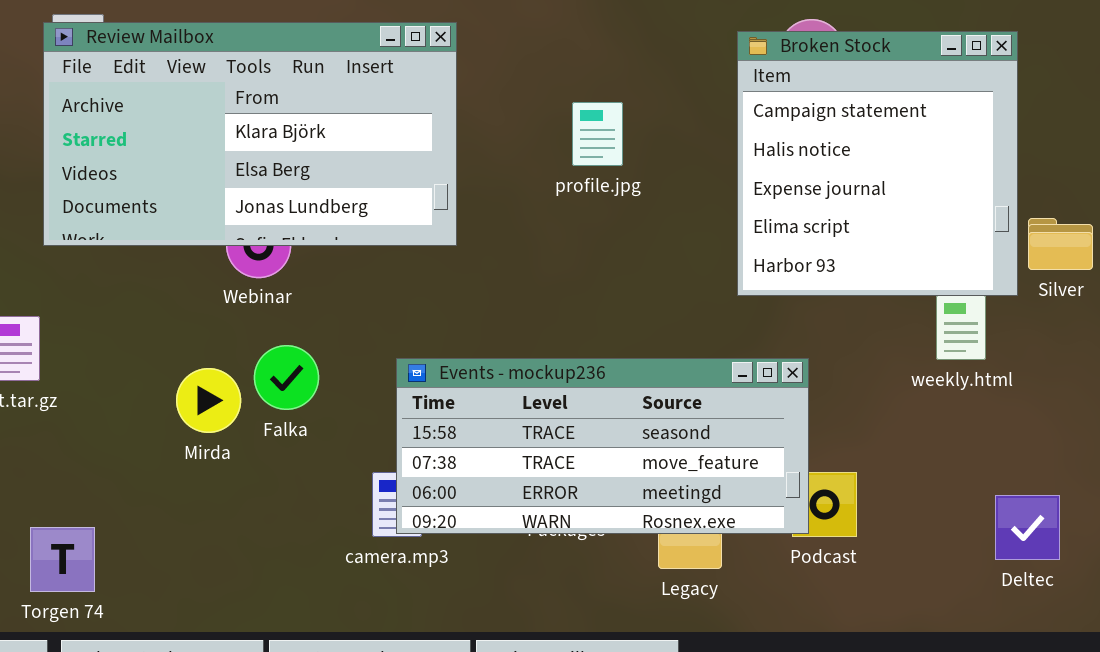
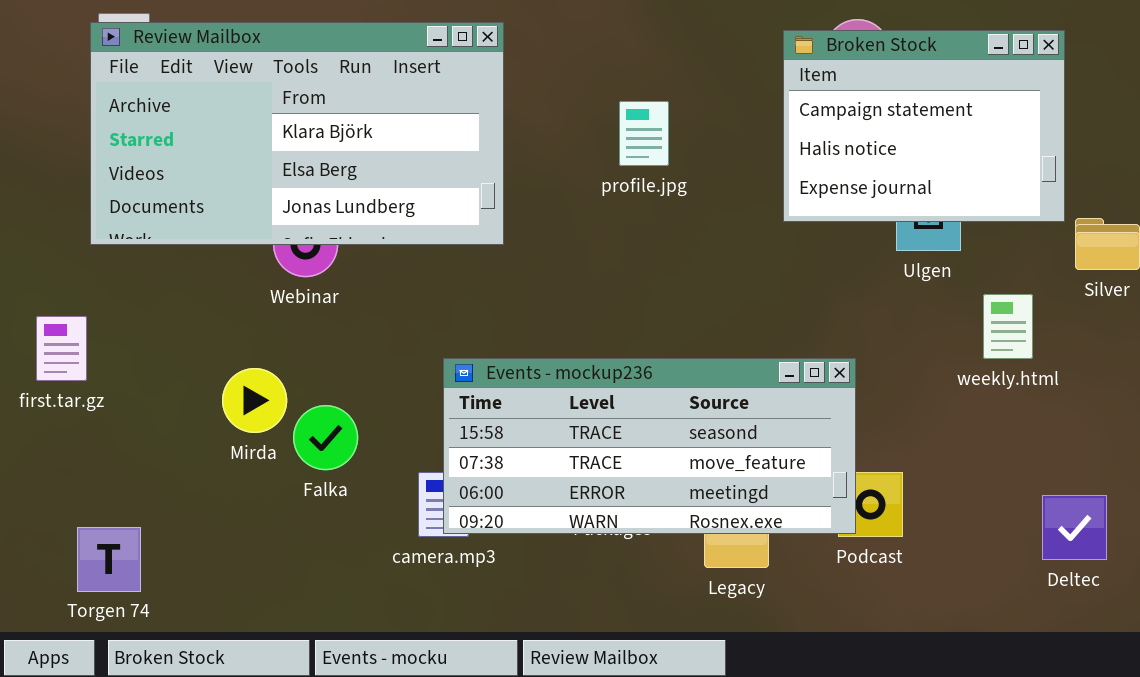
Broken Stock: [737,31,1018,296] -> [783,30,1065,222], resized
Falka: [254,345,319,410] -> [293,405,358,470], moved

